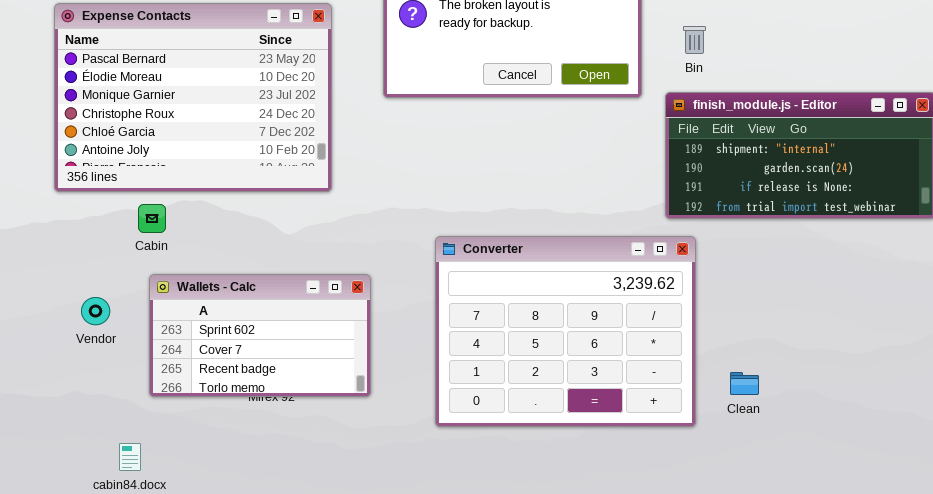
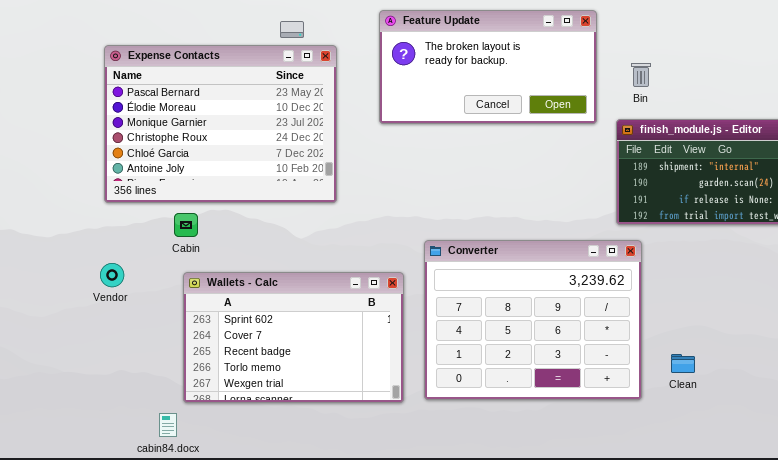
Wallets - Calc: [149,274,371,397] -> [183,272,404,403], resized
Vendor: [81,297,110,325] -> [100,263,124,287], moved

